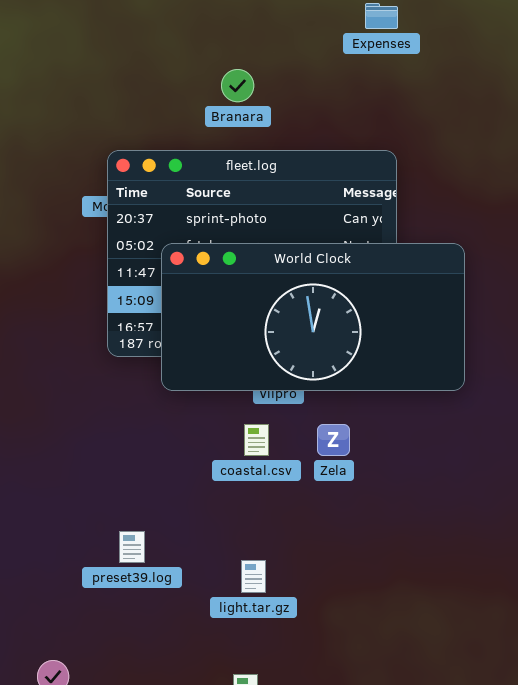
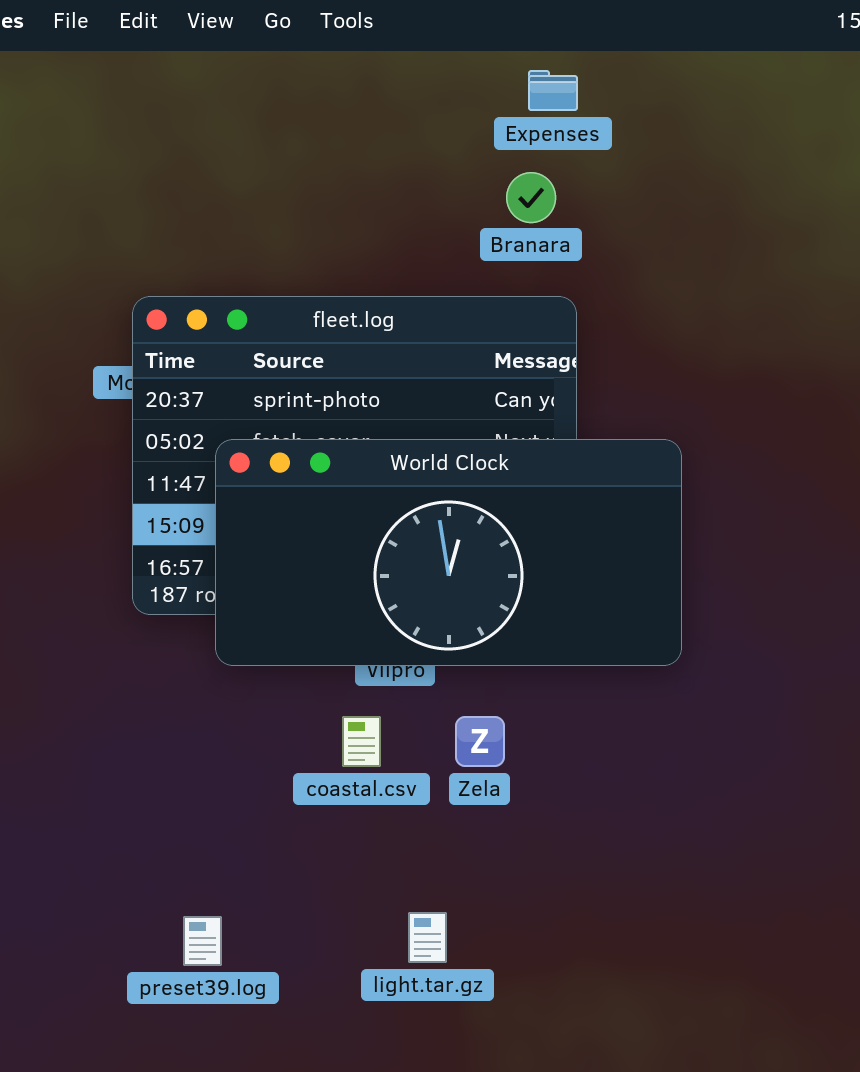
Branara: [221,69,254,102] -> [506,172,556,223], moved
preset39.log: [119,531,145,563] -> [183,916,222,966], moved
light.tar.gz: [241,560,266,593] -> [408,912,447,963], moved

